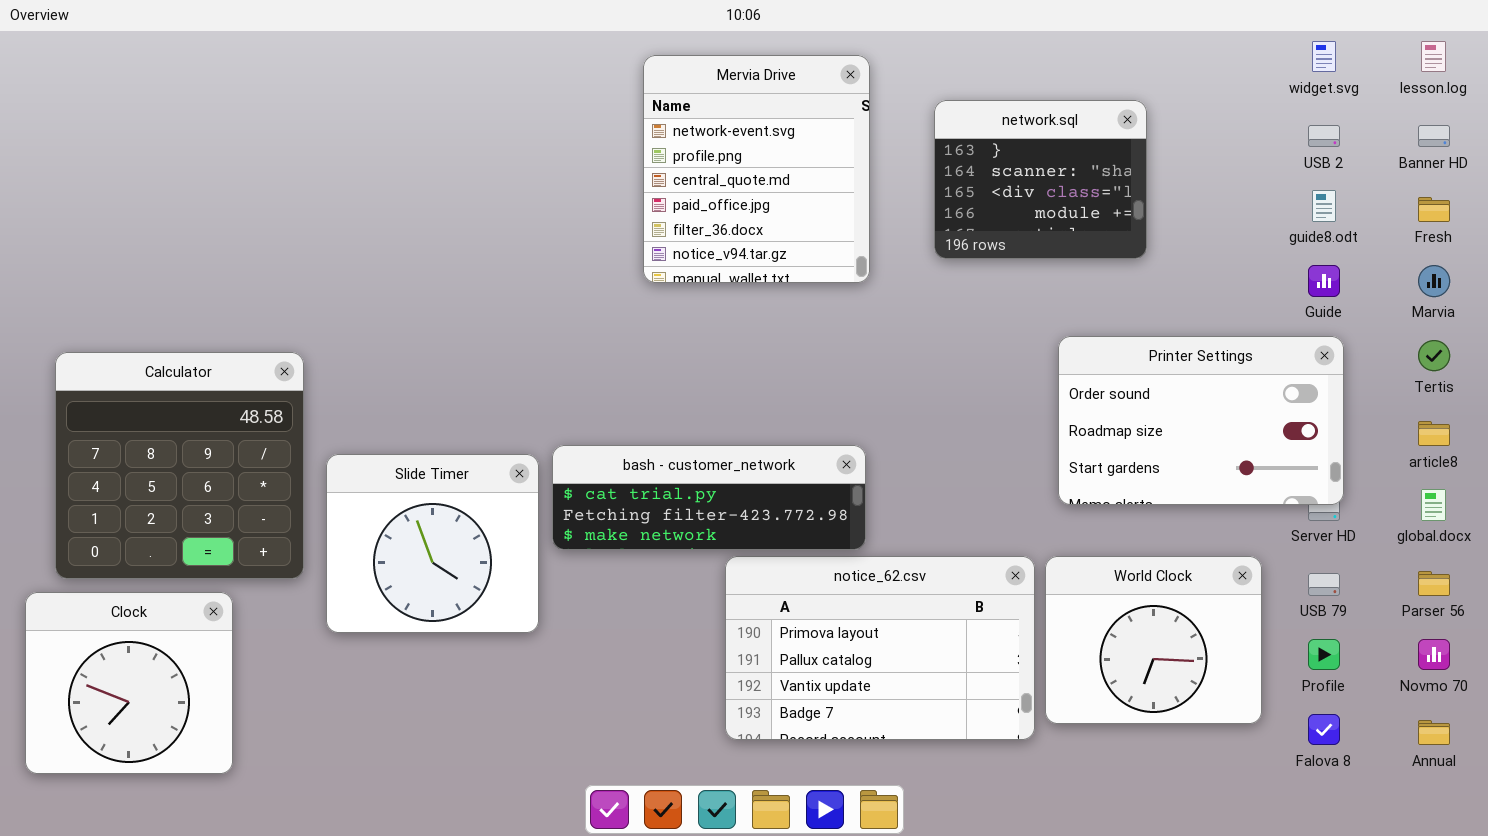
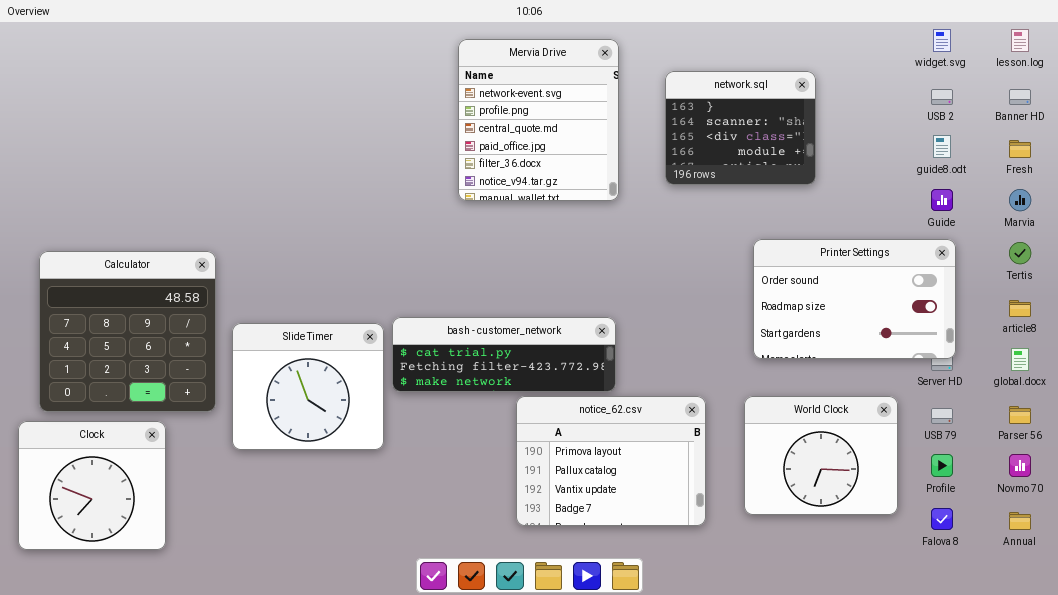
notice_62.csv: [725,556,1035,740] -> [516,396,706,526], resized

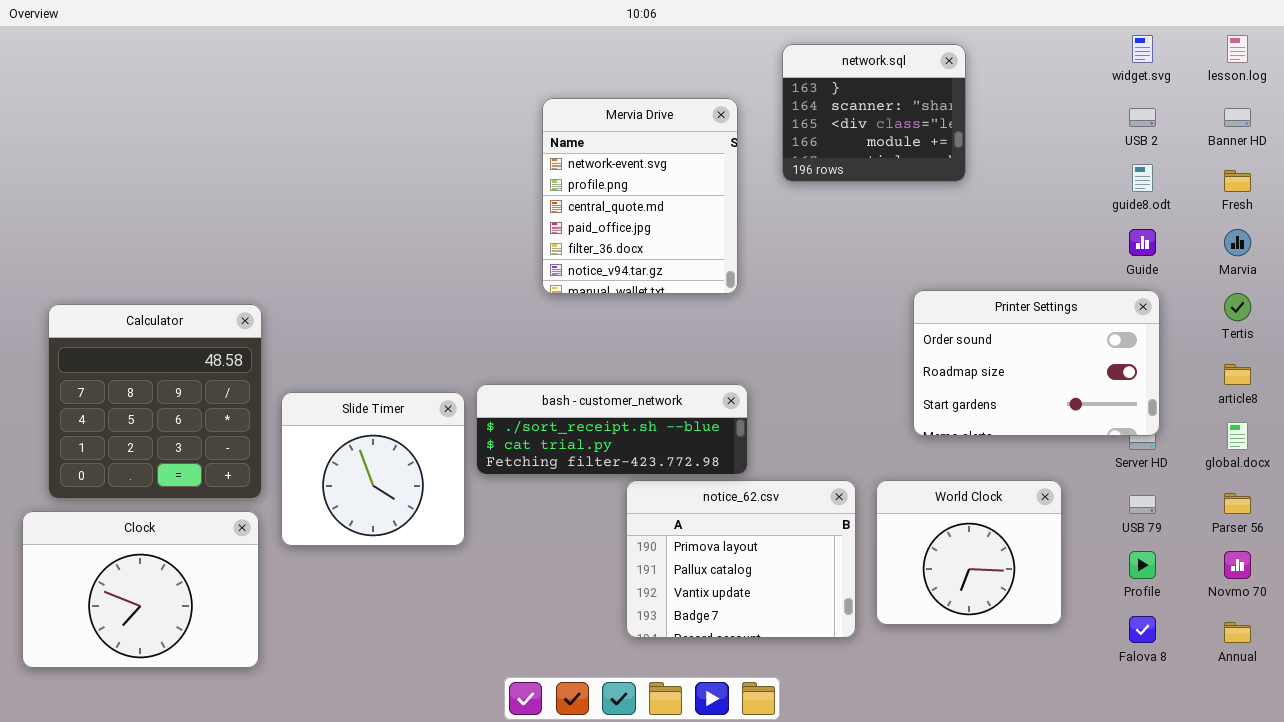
Mervia Drive: [458,39,619,201] -> [542,98,738,294], moved
network.sql: [665,71,816,185] -> [782,44,966,182], moved
bash - customer_network: [392,317,616,392] -> [476,384,748,475], scrolled up 1 row
World Clock: [744,396,898,515] -> [876,480,1062,625], moved
Clock: [18,421,166,550] -> [22,511,259,668], resized

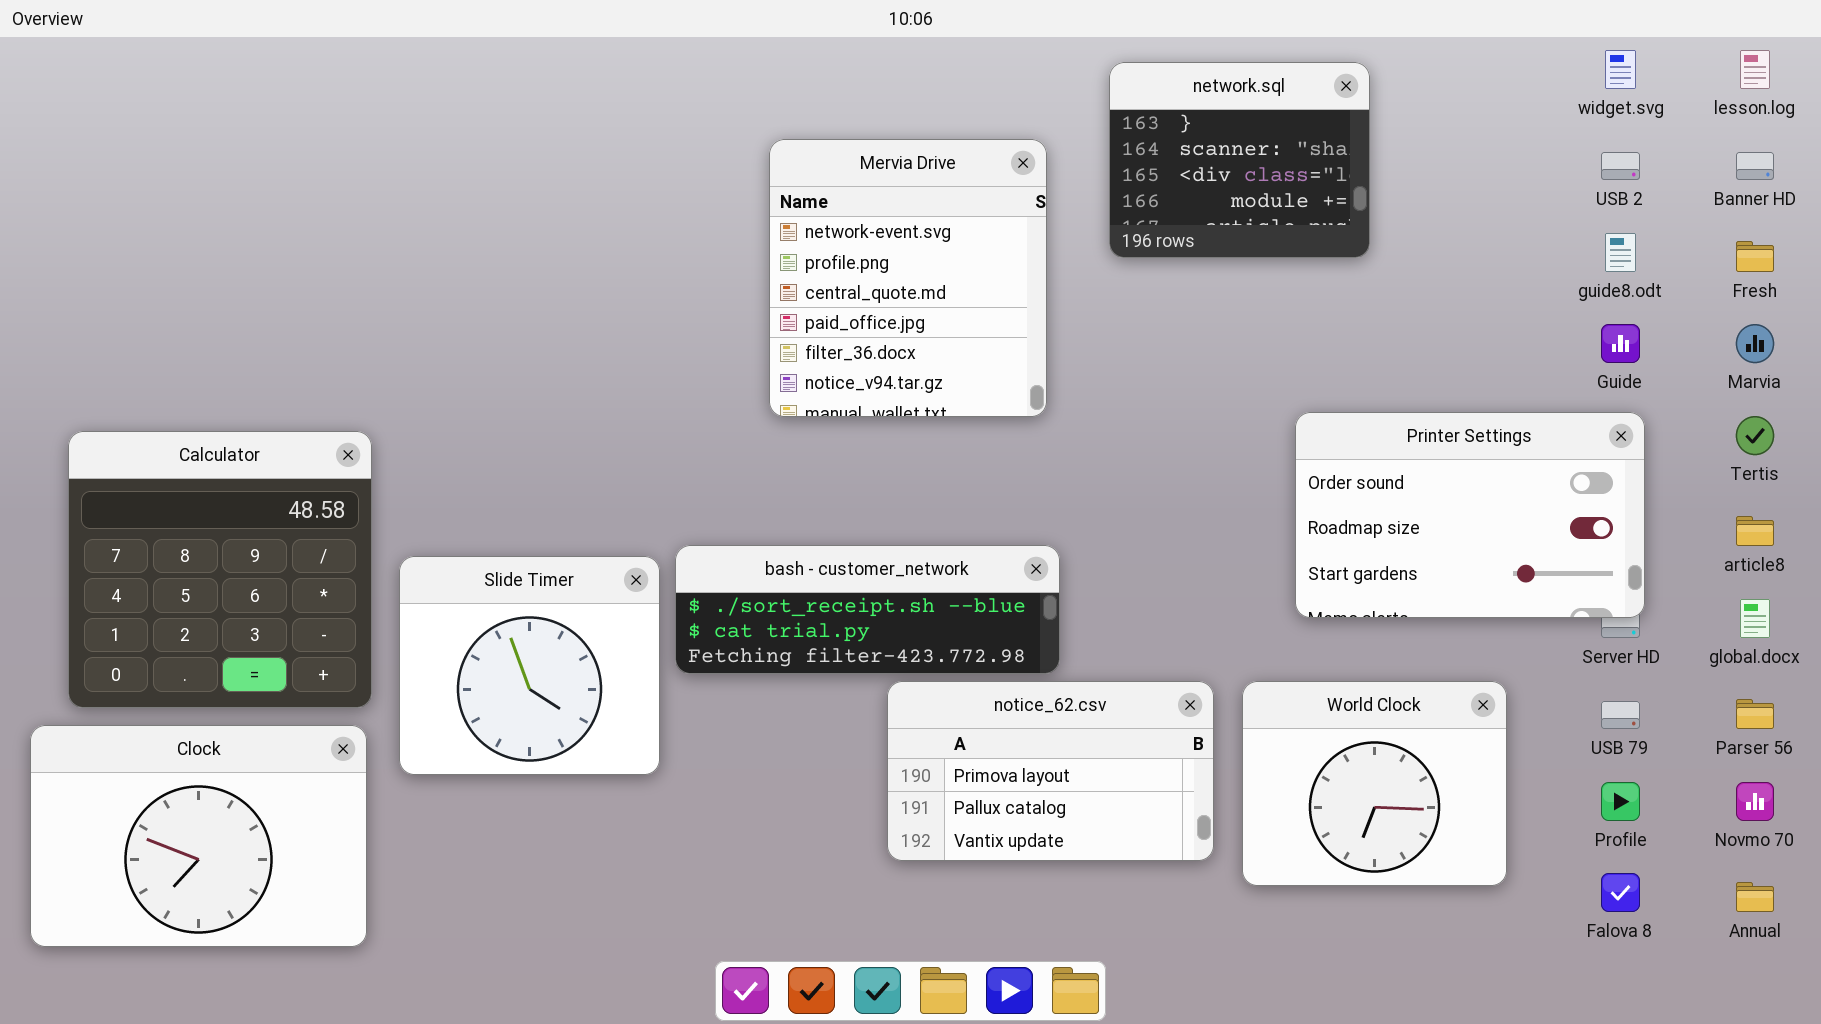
notice_62.csv: [626,480,856,638] -> [887,681,1214,861], resized

